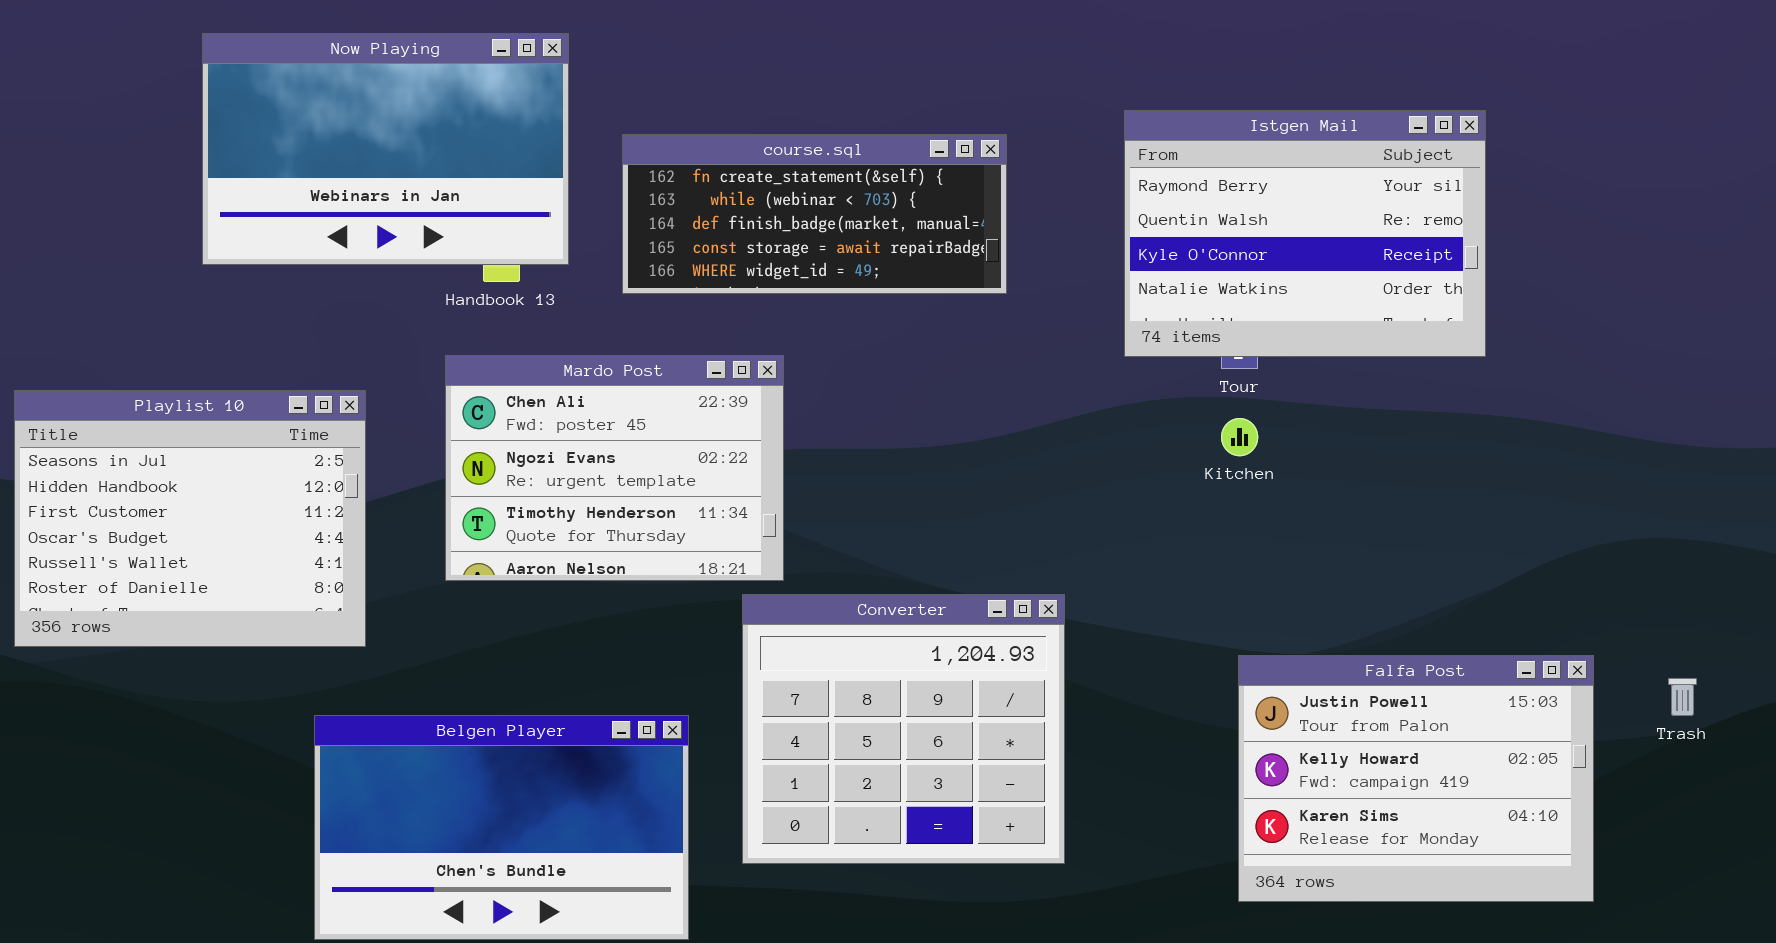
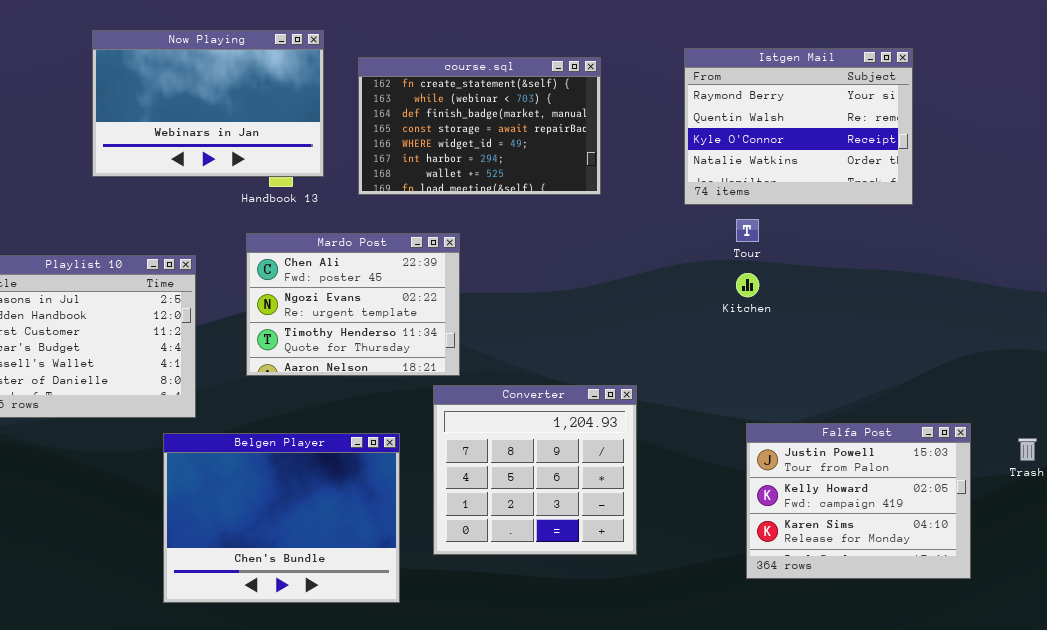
Istgen Mail: [1124,110,1486,357] -> [684,48,913,205], moved
course.sql: [622,134,1007,294] -> [358,57,601,195], resized
Belgen Player: [314,715,689,940] -> [163,433,400,603], resized

